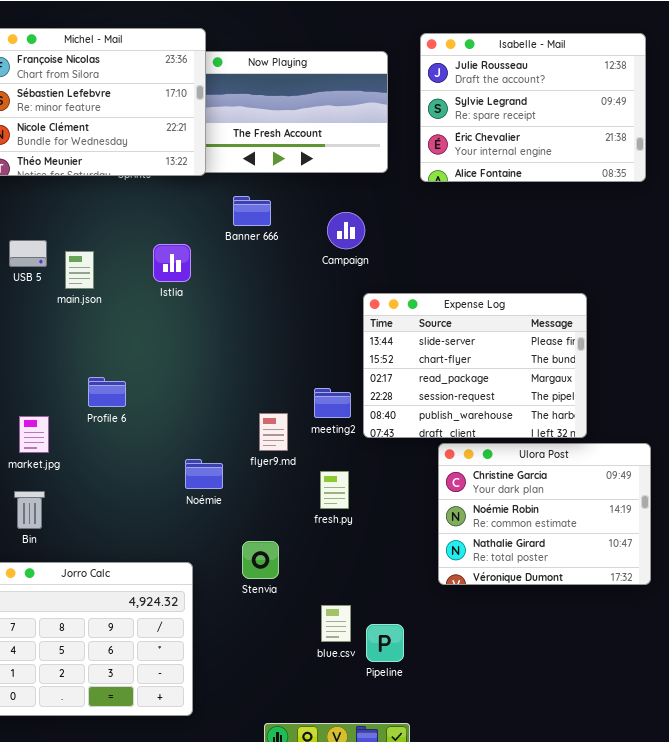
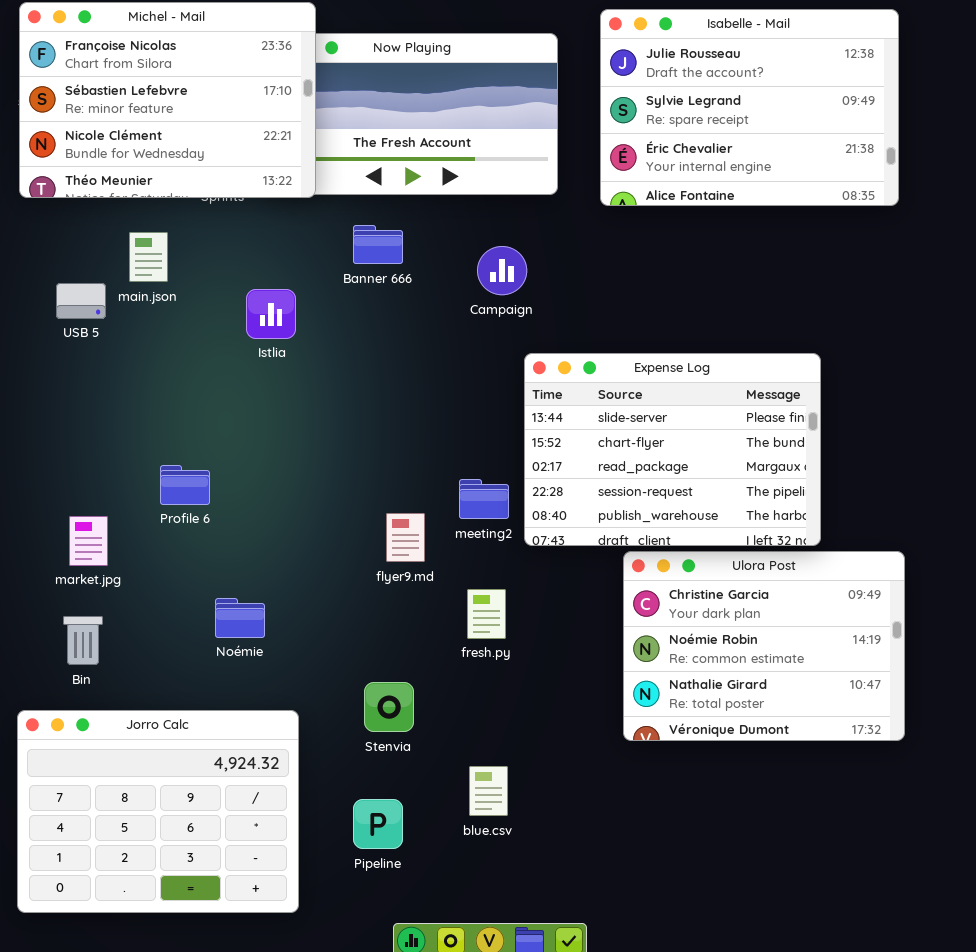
main.json: [65,251,94,289] -> [129,232,168,282], moved
Noémie: [185,459,223,489] -> [215,598,265,638], moved
Pipeline: [366,624,404,662] -> [353,799,403,849], moved

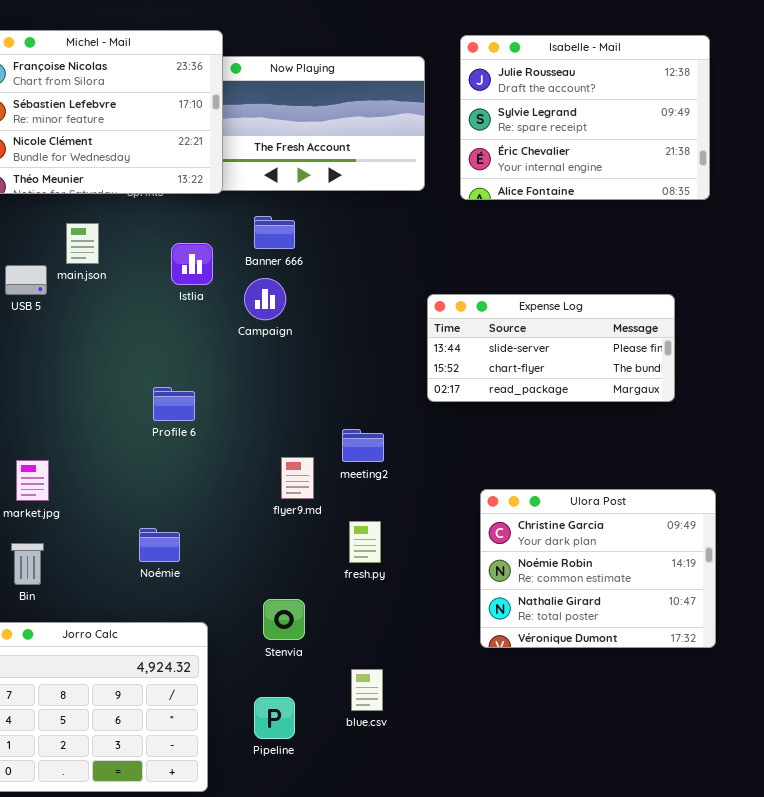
Campaign: [477,246,527,295] -> [244,278,286,320], moved
Istlia: [246,289,296,339] -> [171,243,213,285], moved
Expense Log: [524,353,821,546] -> [427,294,675,402], moved, resized
Profile 6: [160,465,210,505] -> [153,387,195,421], moved

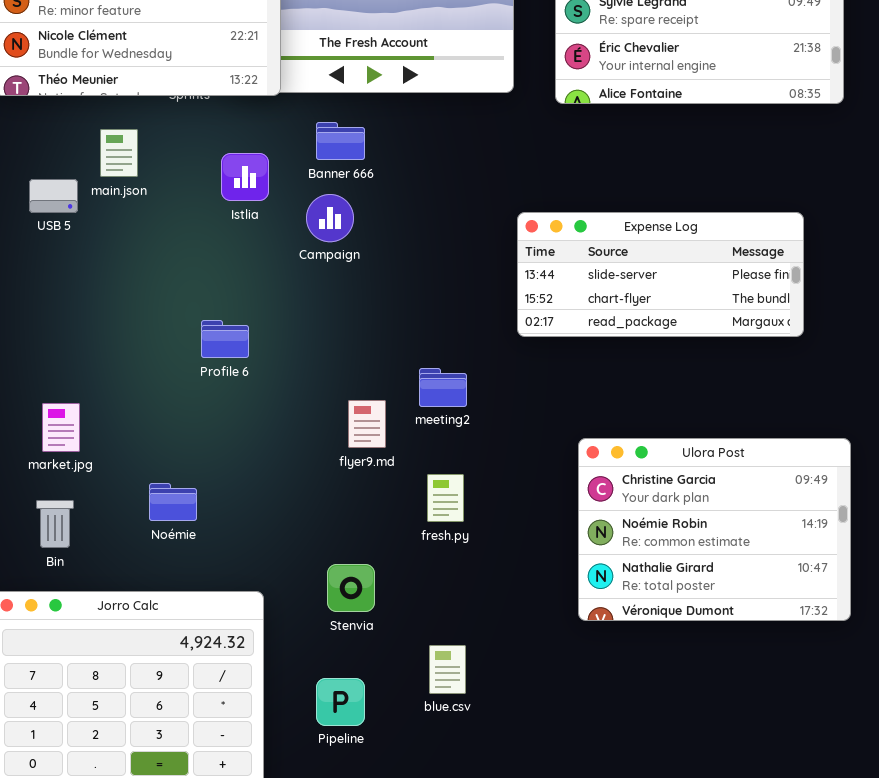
Noémie: [139,528,180,562] -> [149,483,197,521], moved

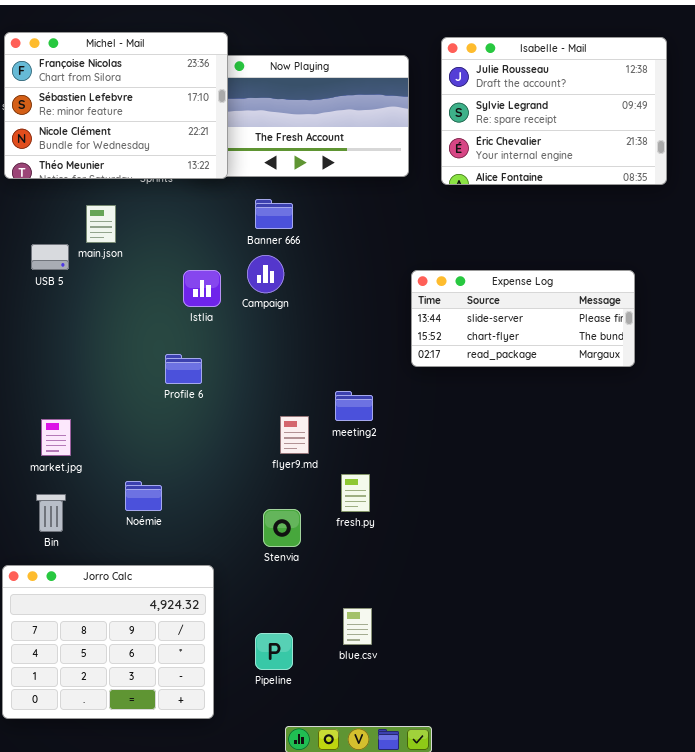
Istlia: [221,153,269,201] -> [183,270,221,307], moved
Ulora Post: [578,438,851,621] -> none, closed
Stenvia: [327,564,375,612] -> [263,509,301,547], moved

